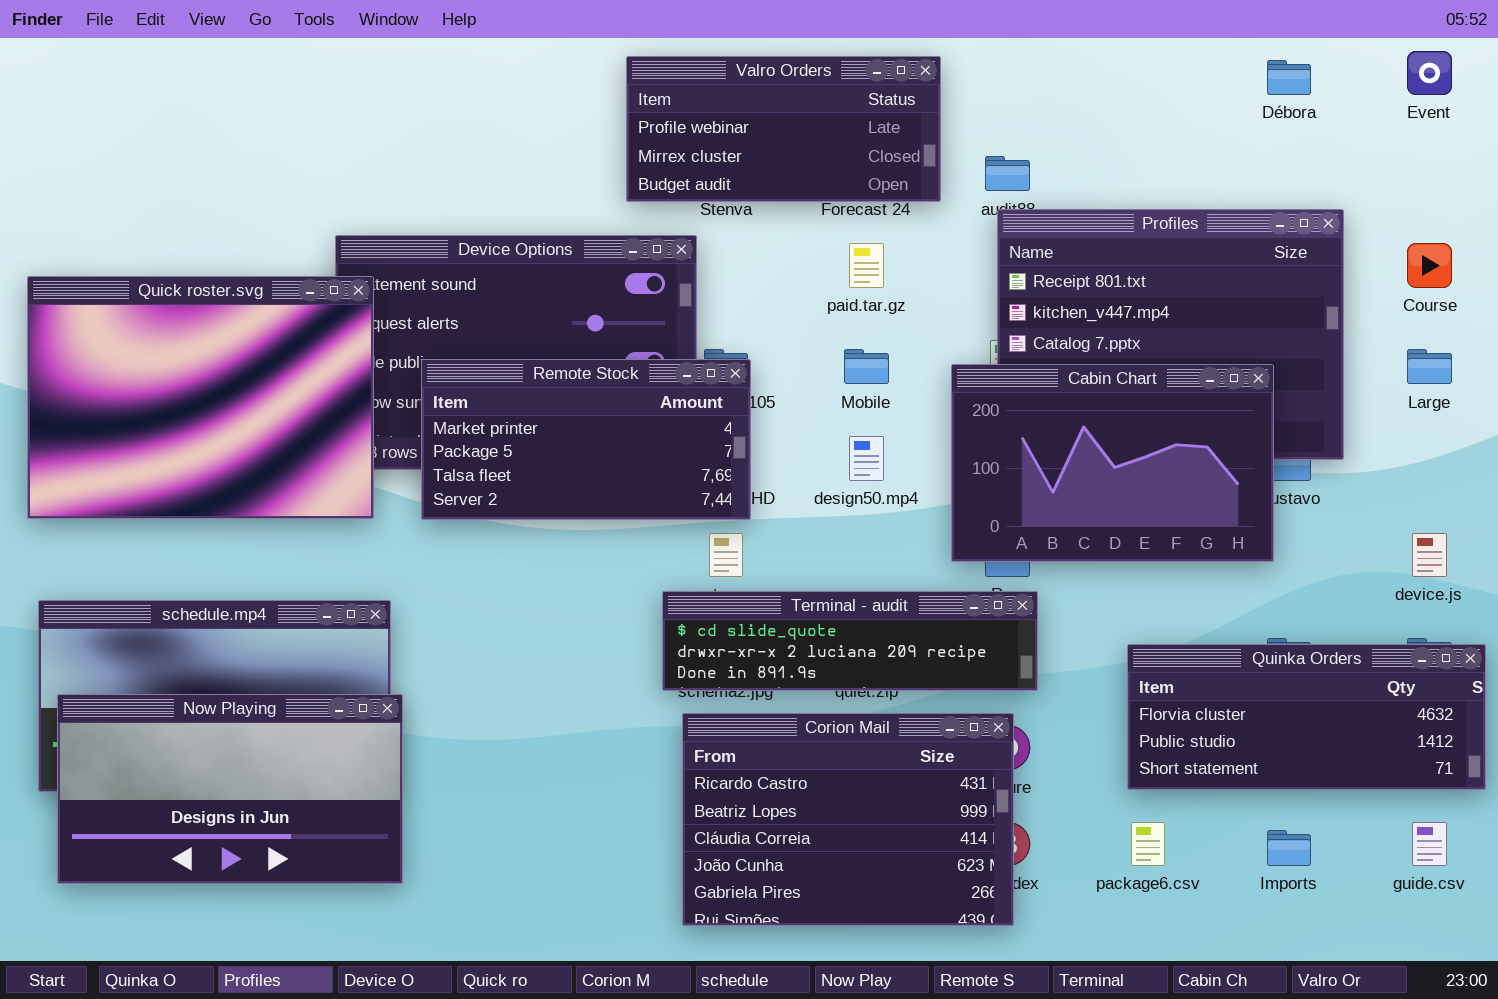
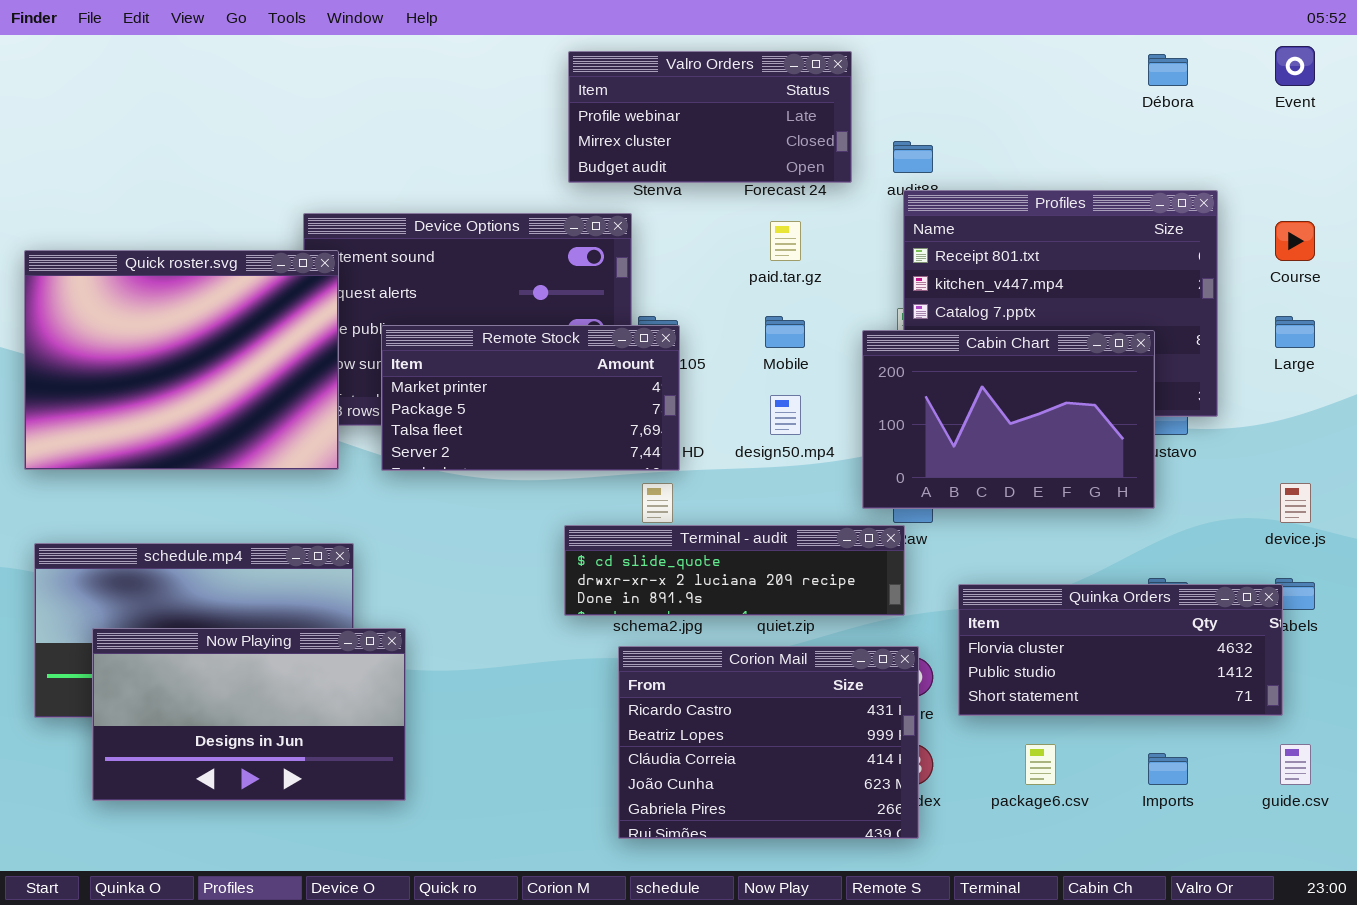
Terminal - audit: [662,591,1038,691] -> [564,525,905,616], moved
Quinka Orders: [1127,644,1486,790] -> [958,584,1283,716], moved
Now Playing: [57,694,403,884] -> [92,628,406,801], moved

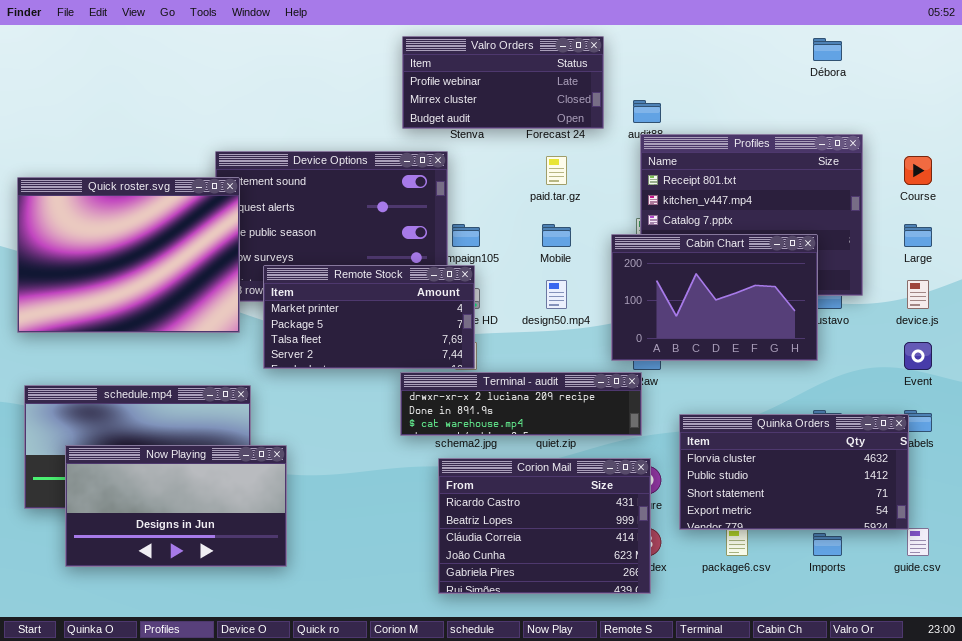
Event: [1275,46,1315,86] -> [904,342,932,370], moved
Remote Stock: [381,325,680,471] -> [263,265,475,369], moved
device.js: [1280,483,1311,523] -> [907,280,929,309], moved
Terminal - audit: [564,525,905,616] -> [400,372,642,436], scrolled down 1 row
Quinka Orders: [958,584,1283,716] -> [679,414,909,530], resized

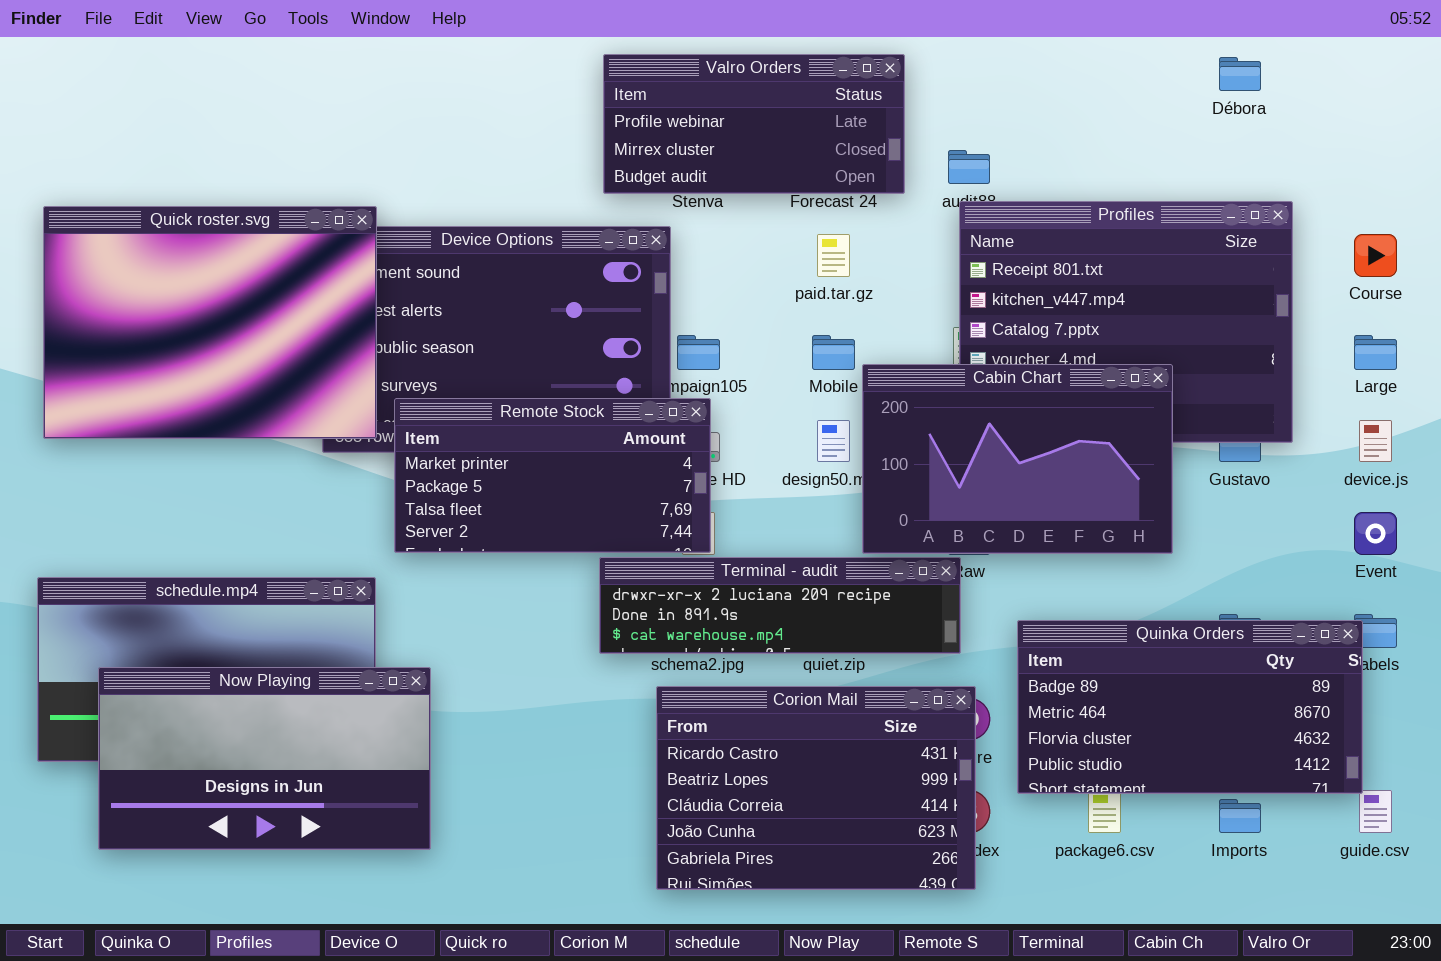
Quick roster.svg: [17,177,240,333] -> [43,206,377,439], moved
Cabin Chart: [611,234,818,361] -> [862,364,1173,554], moved
Quinka Orders: [679,414,909,530] -> [1017,620,1363,794], scrolled up 2 rows

